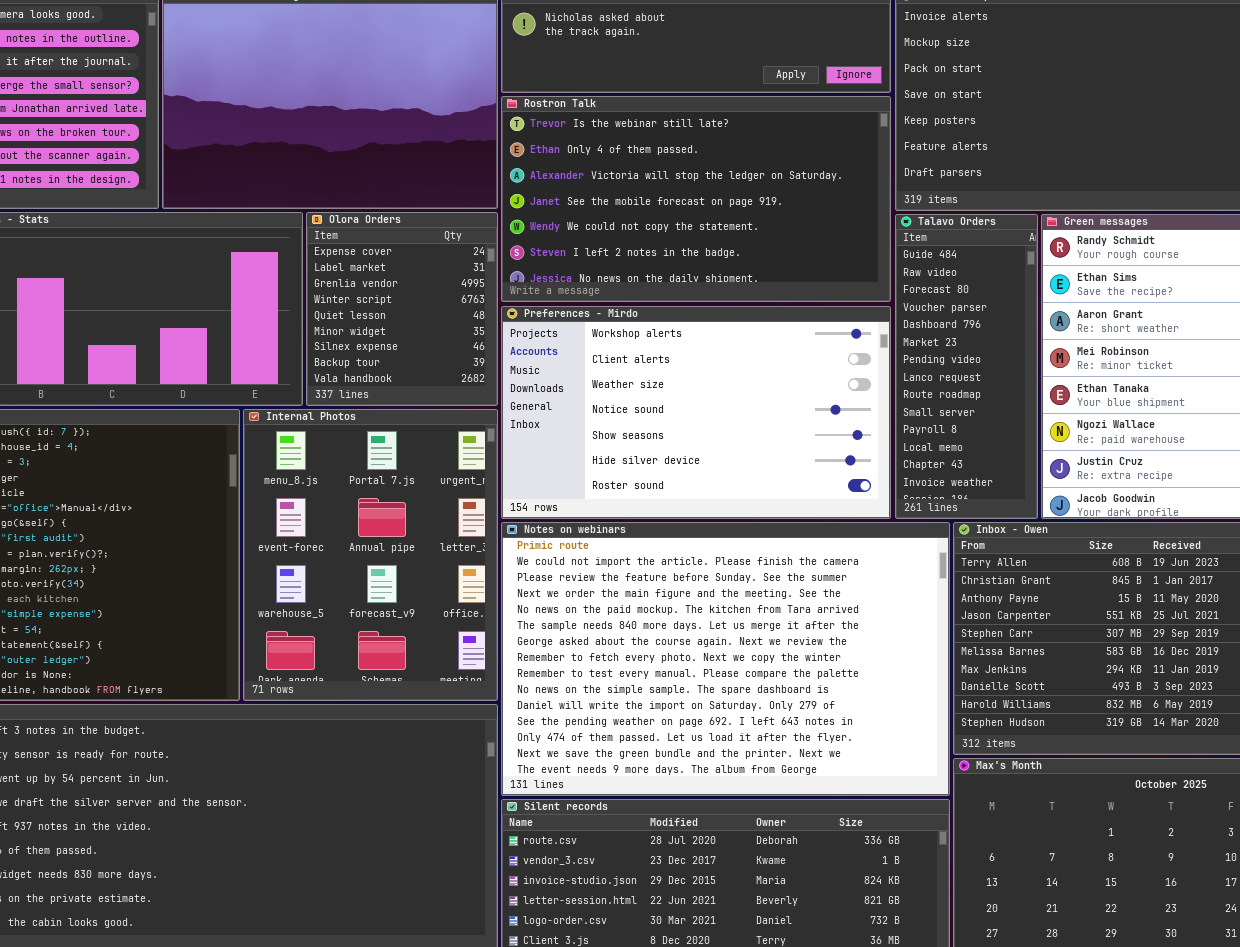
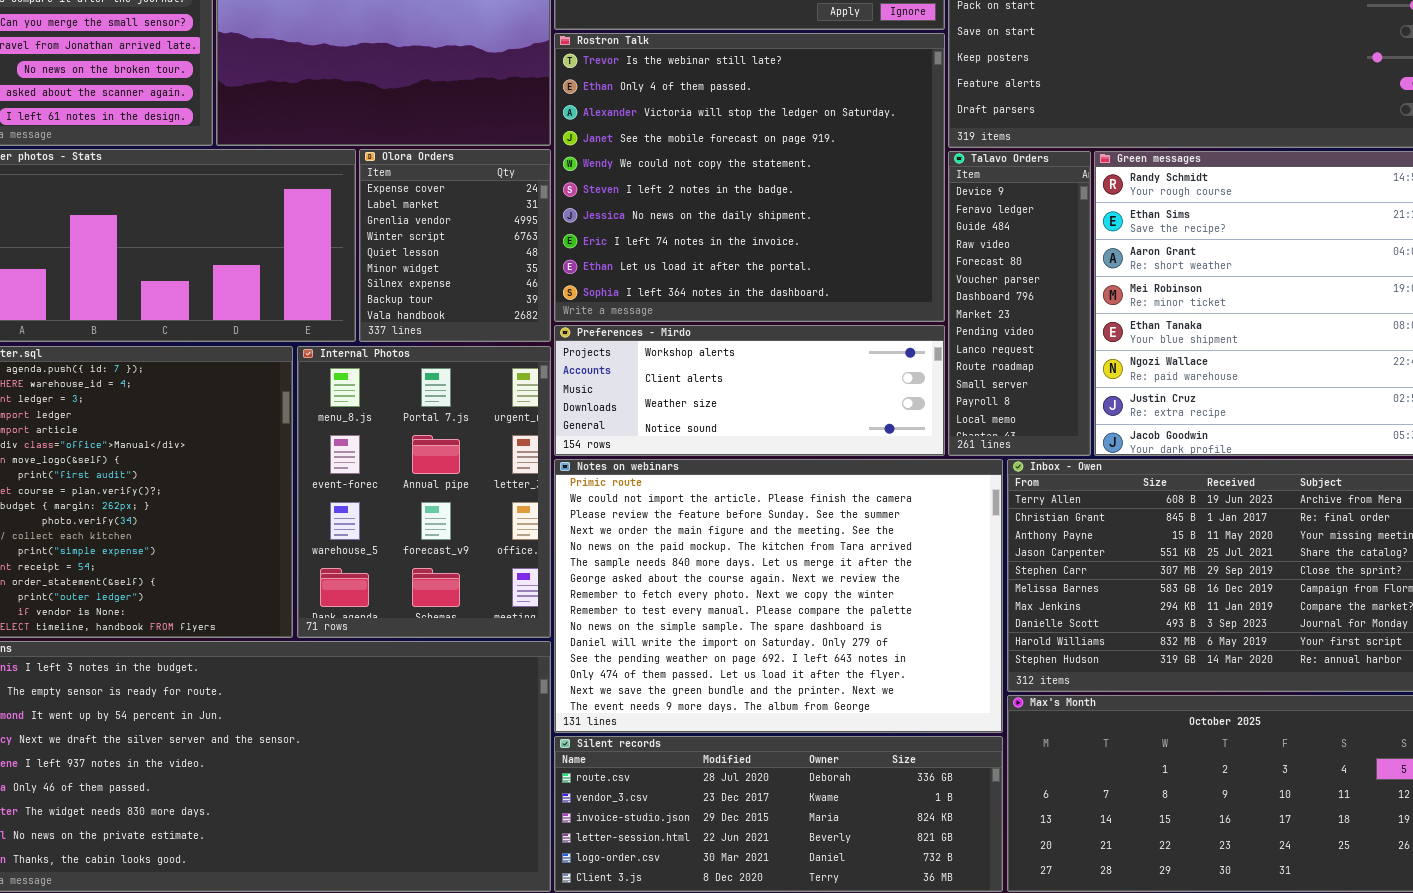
Rostron Talk: [501,96,891,302] -> [554,33,945,322], resized
Talavo Orders: [895,214,1038,519] -> [948,151,1091,456], scrolled up 2 rows
Preferences - Mirdo: [501,306,891,519] -> [554,325,945,456], resized

